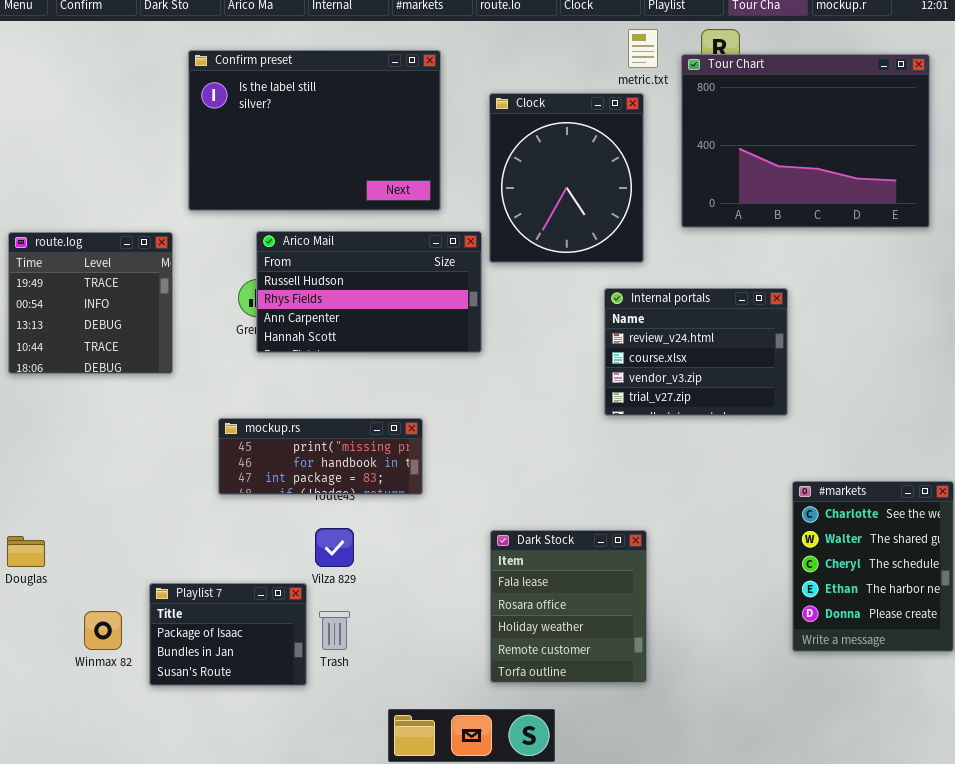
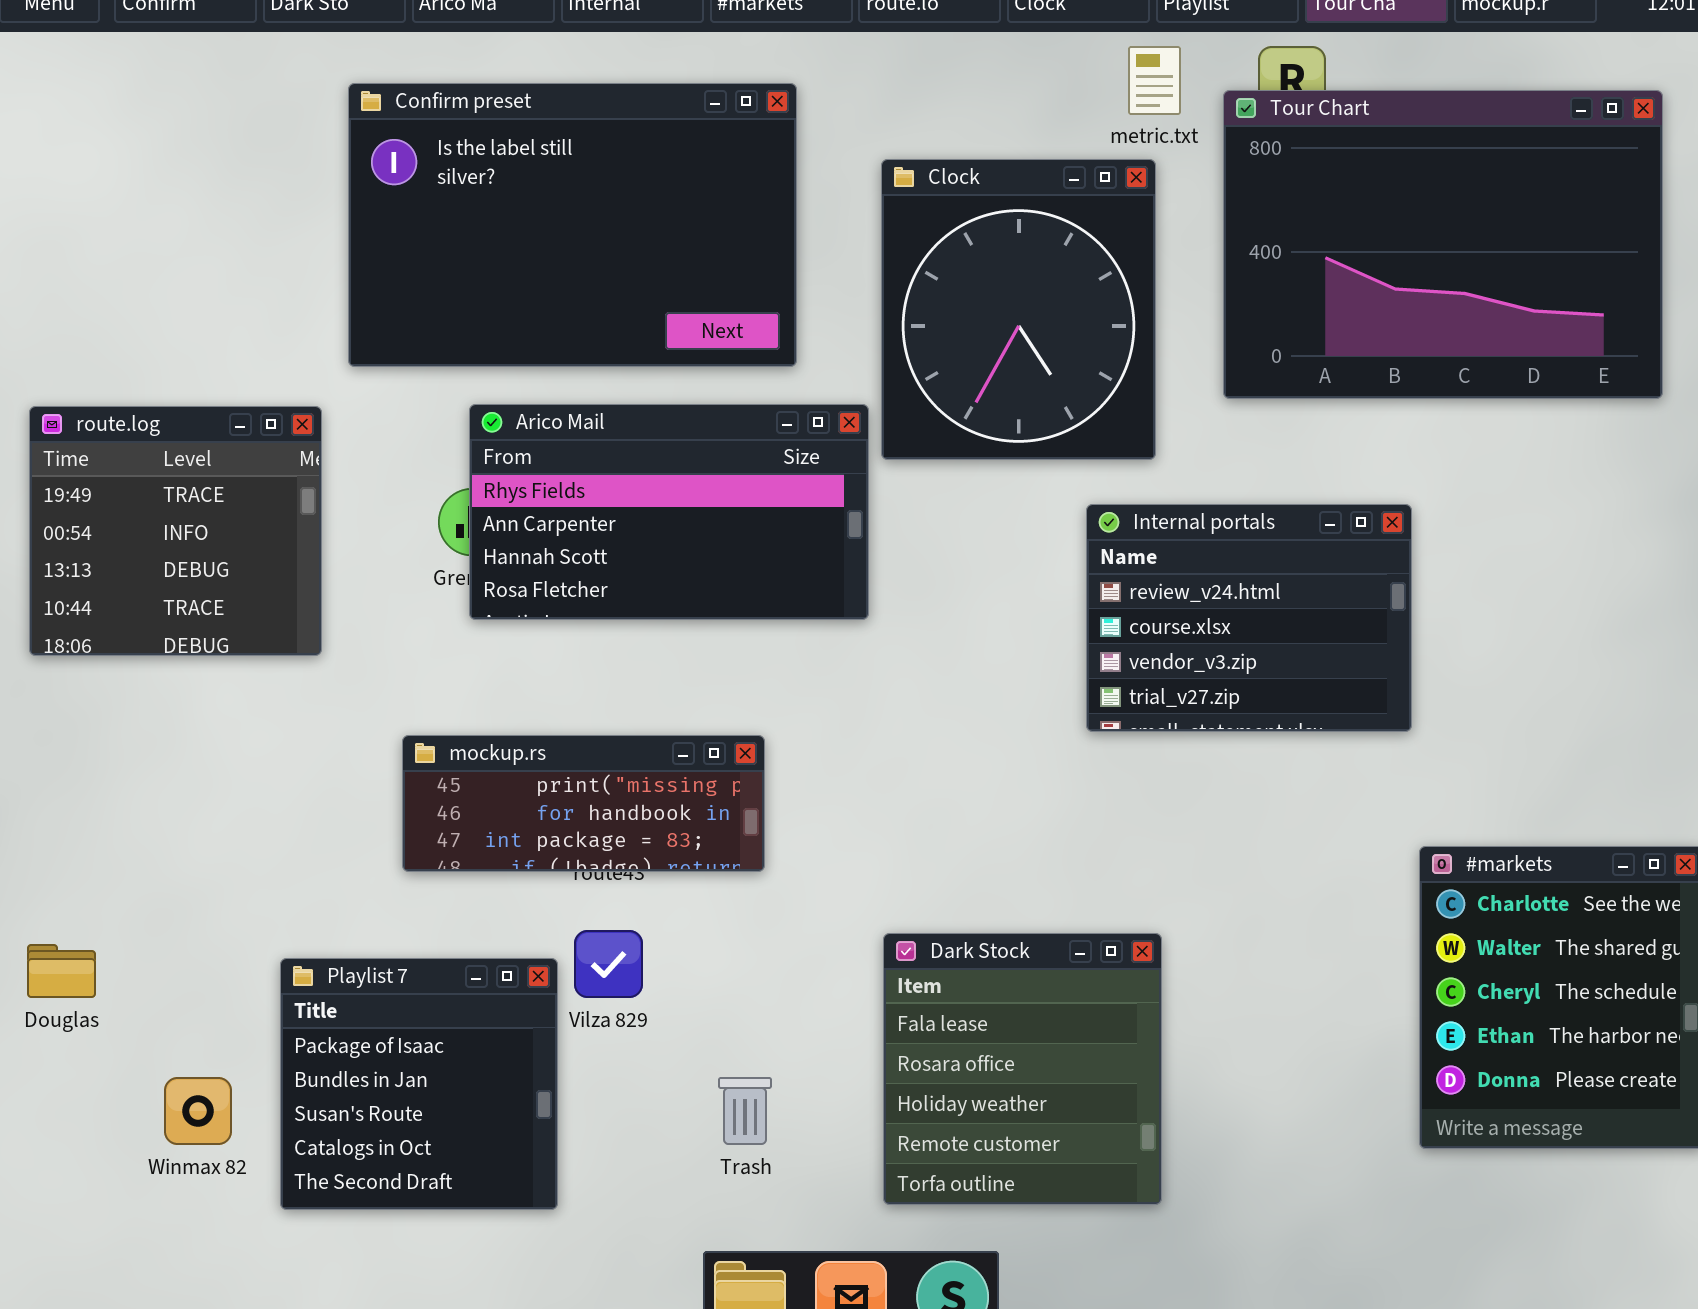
Arico Mail: [256,231,482,353] -> [469,404,869,620], scrolled down 1 row
Playlist 7: [149,583,307,686] -> [280,958,558,1210], resized
Trash: [319,611,350,650] -> [718,1077,772,1145], moved

